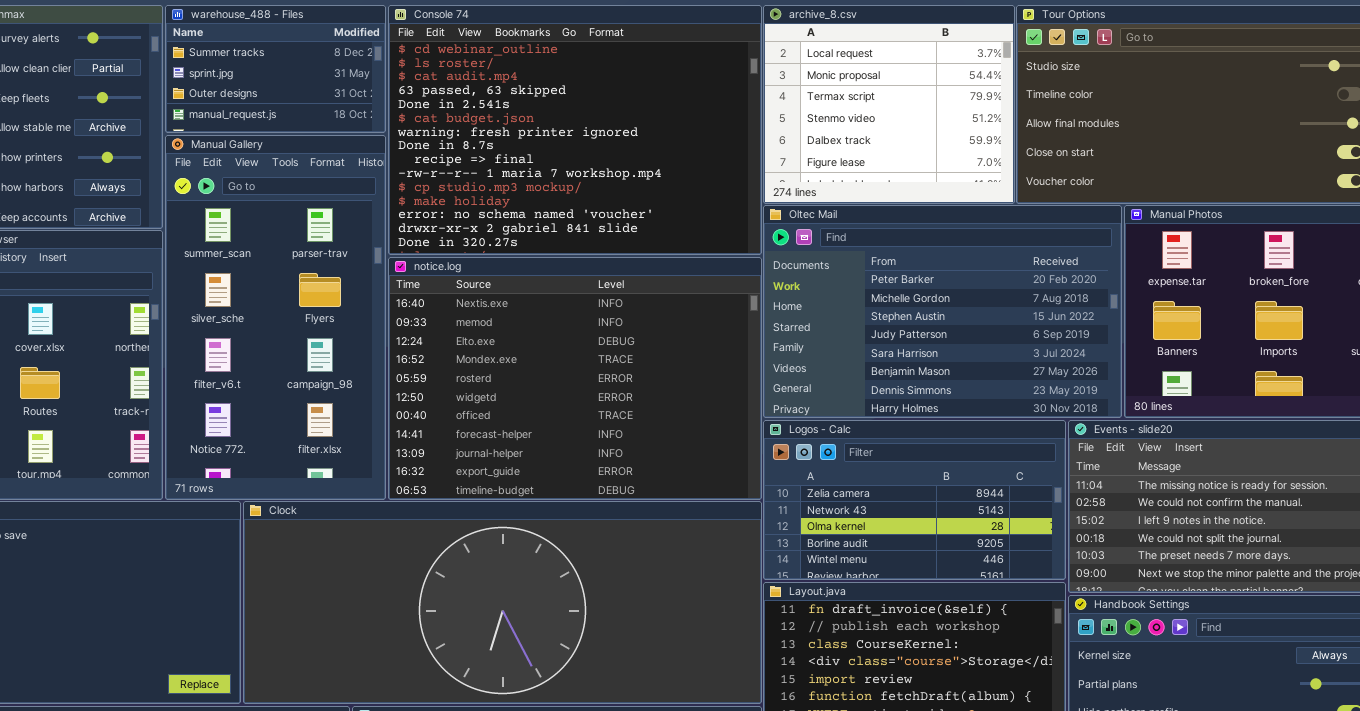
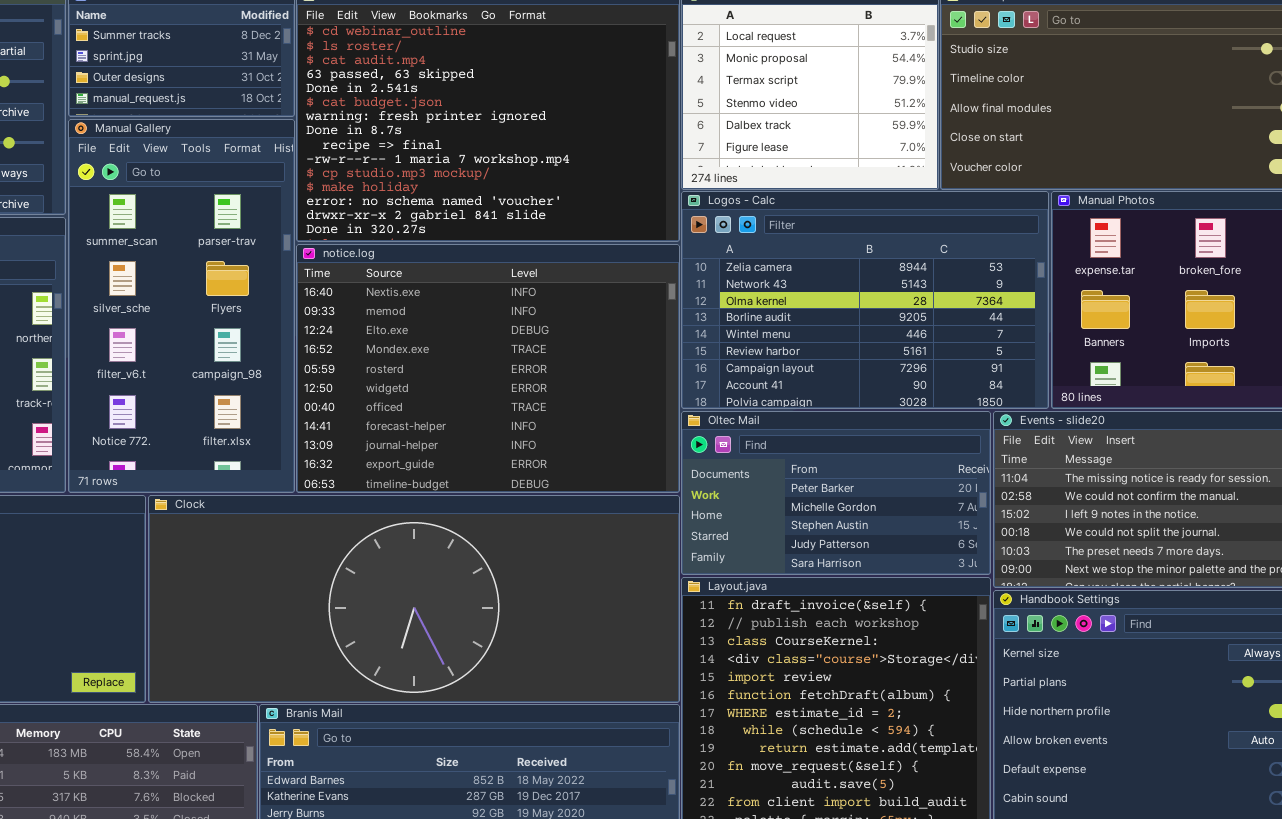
Oltec Mail: [763,205,1122,418] -> [681,411,991,575], moved, resized
Logos - Calc: [763,420,1066,580] -> [681,191,1049,409], moved, resized

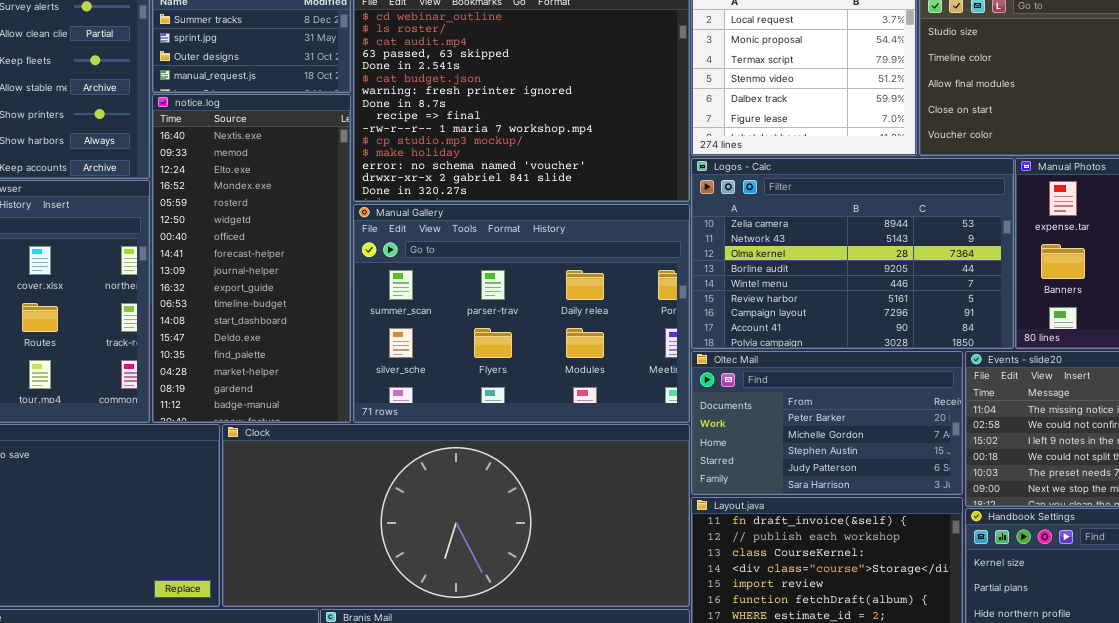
Manual Gallery: [68,119,295,493] -> [353,204,690,423], moved, resized
notice.log: [296,244,680,493] -> [152,94,351,423], moved, resized

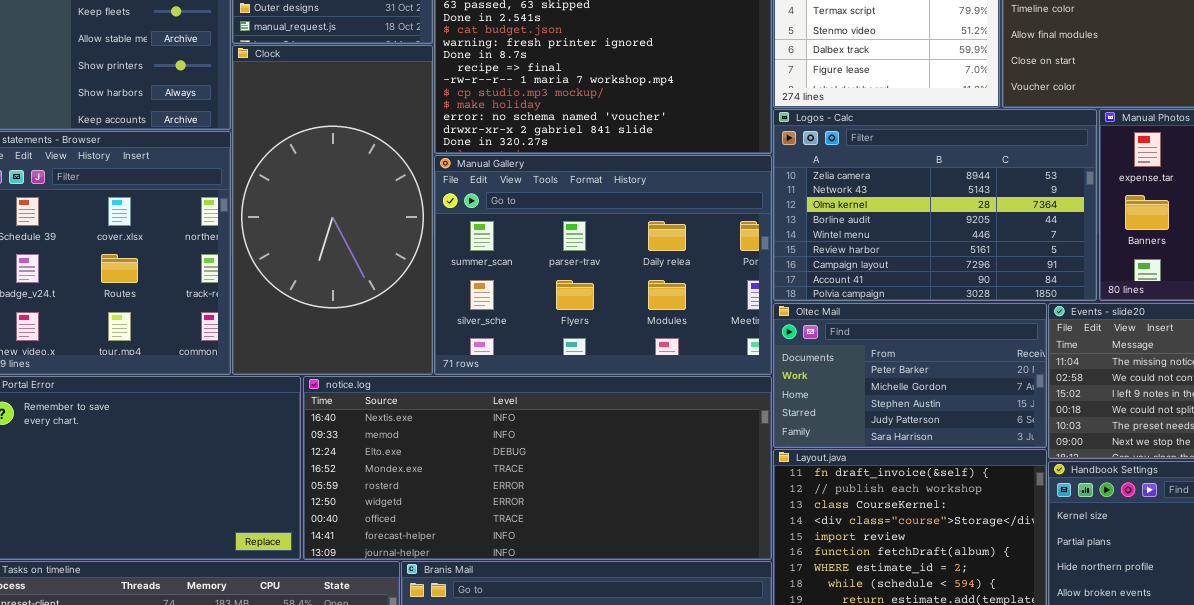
notice.log: [152,94,351,423] -> [303,376,772,560], moved, resized
Clock: [222,424,690,607] -> [232,45,433,375], moved, resized

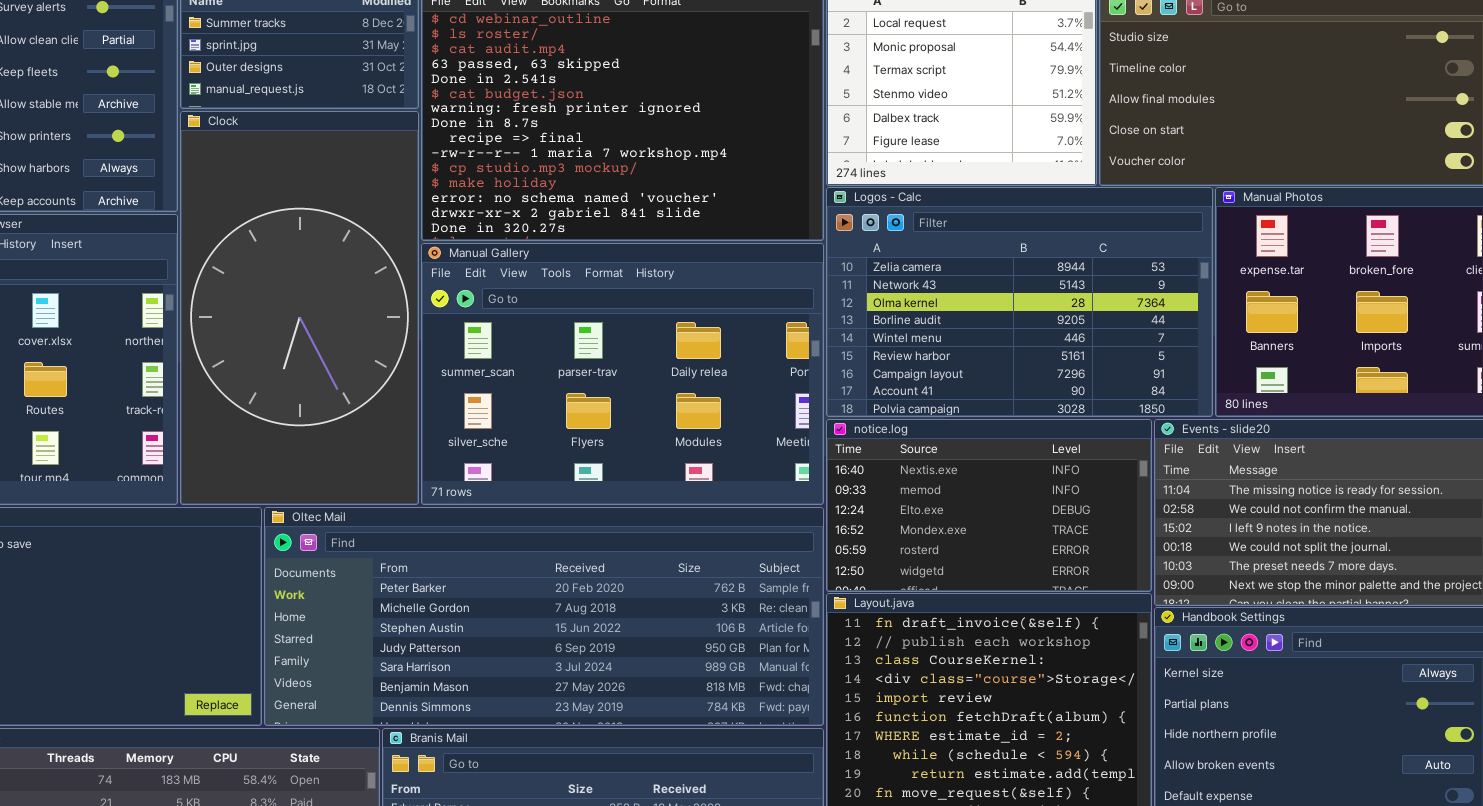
Oltec Mail: [773,303,1047,448] -> [264,507,824,726], moved, resized
notice.log: [303,376,772,560] -> [826,419,1152,592], moved, resized

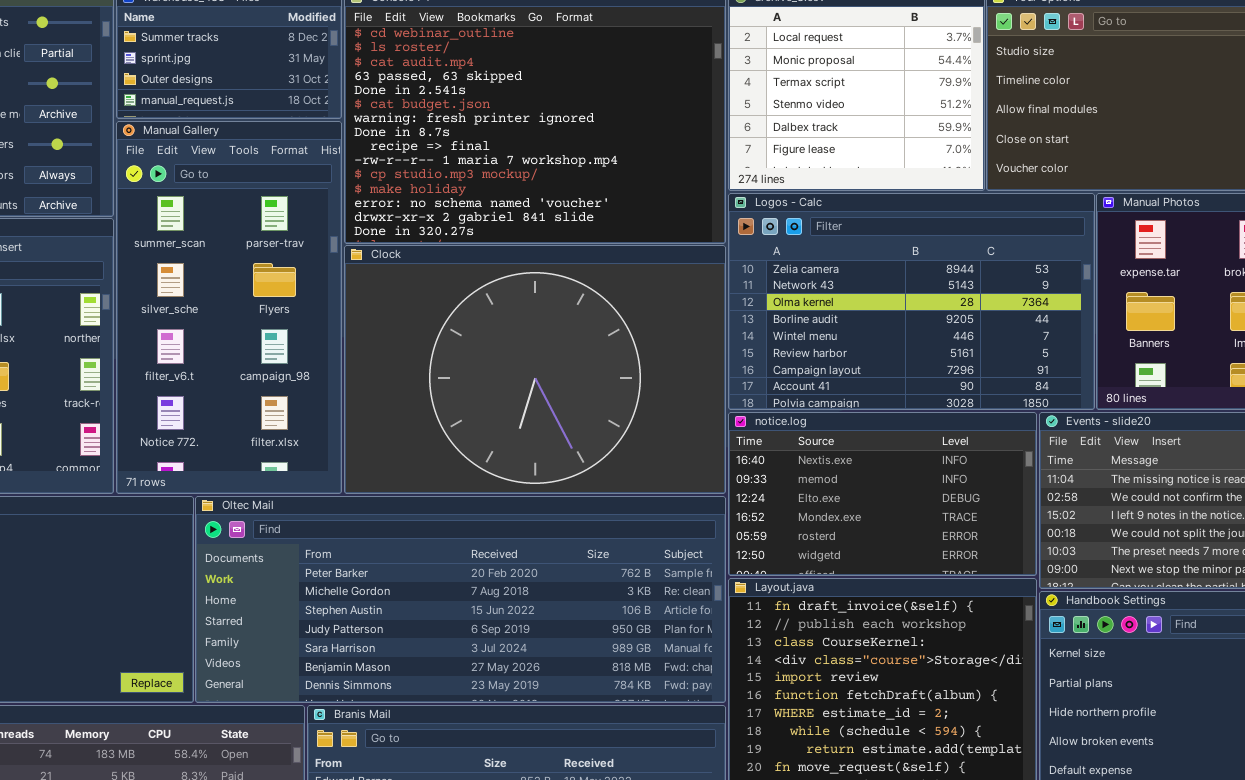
Clock: [180,111,419,505] -> [344,245,726,494], moved, resized
Manual Gallery: [421,243,824,505] -> [116,121,342,494], moved, resized

